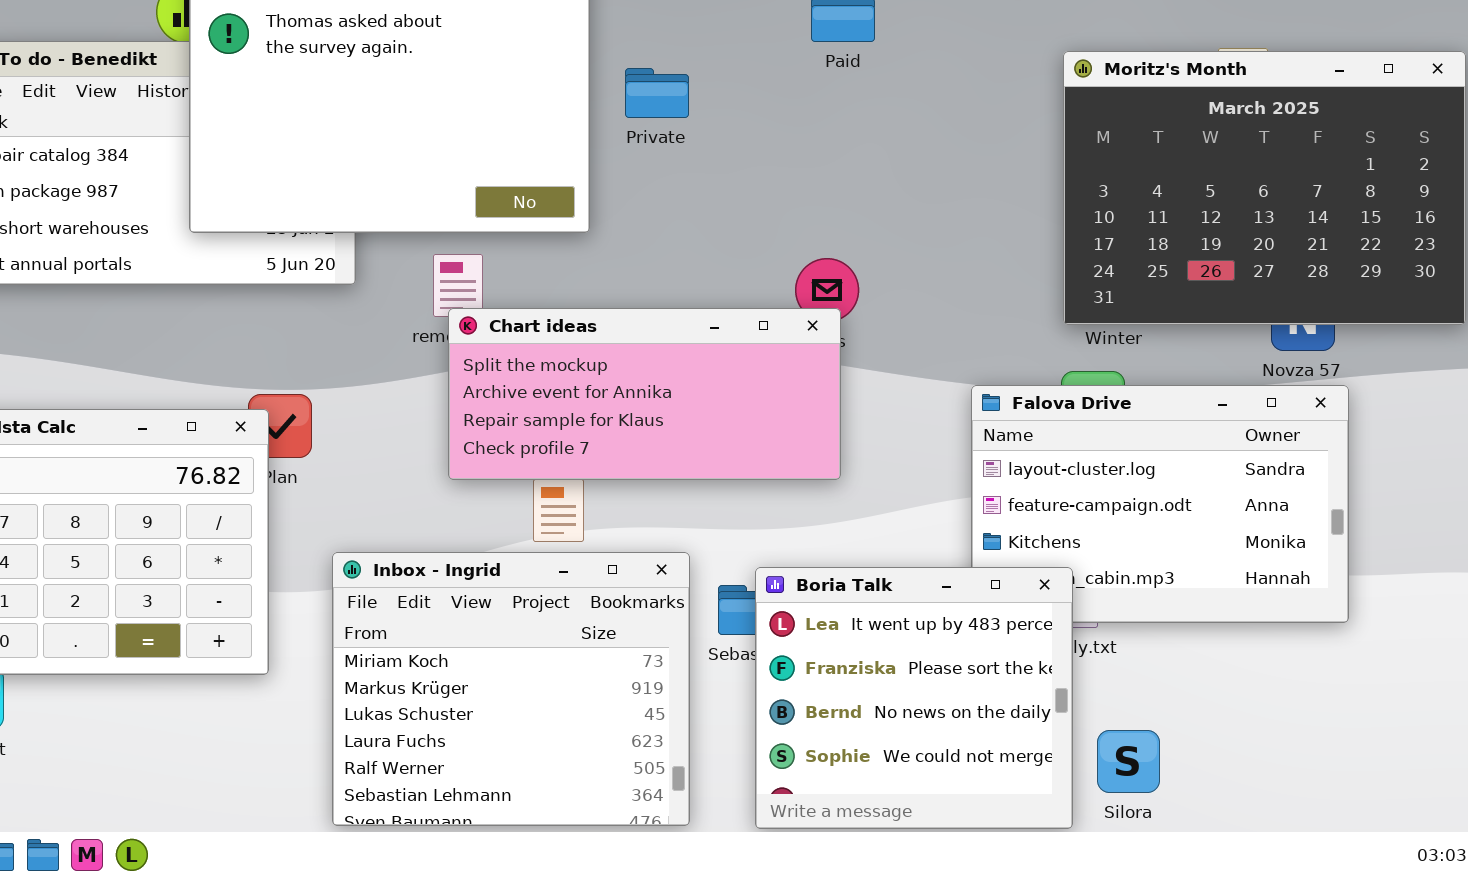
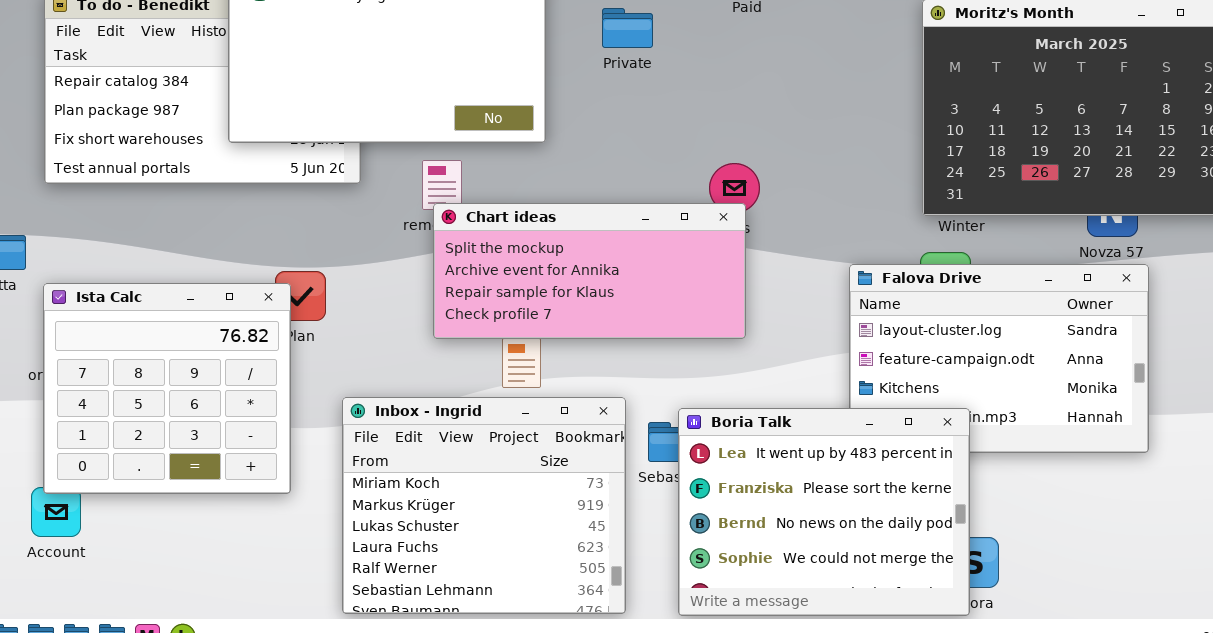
Private: [625,68,689,118] -> [602,8,653,48], moved
Boria Talk: [755,567,1073,829] -> [678,408,970,616], resized

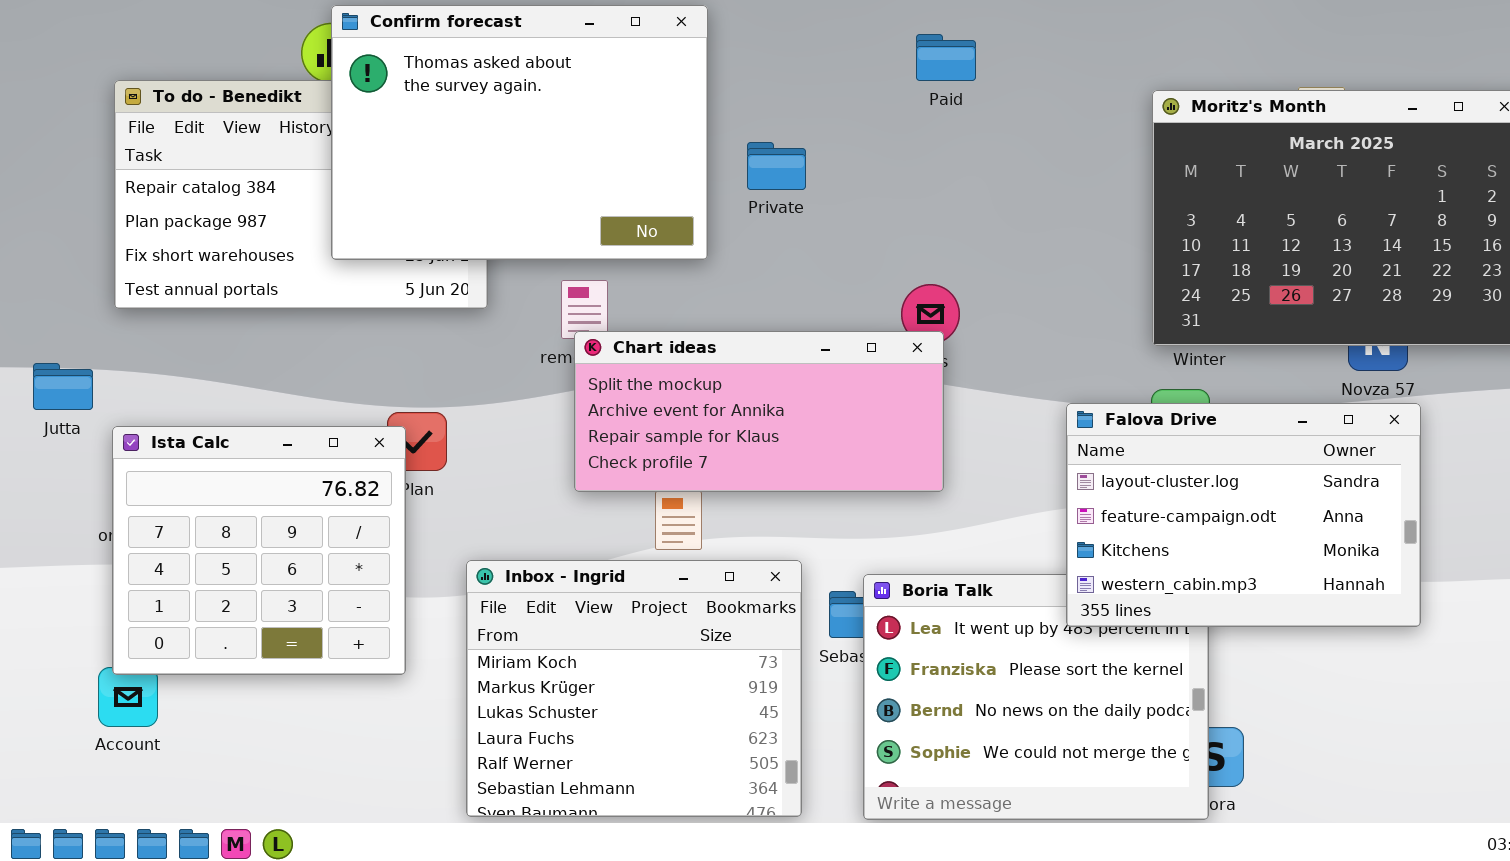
Private: [602,8,653,48] -> [747,142,806,190], moved
Falova Drive: [849,264,1149,453] -> [1066,403,1421,627], raised

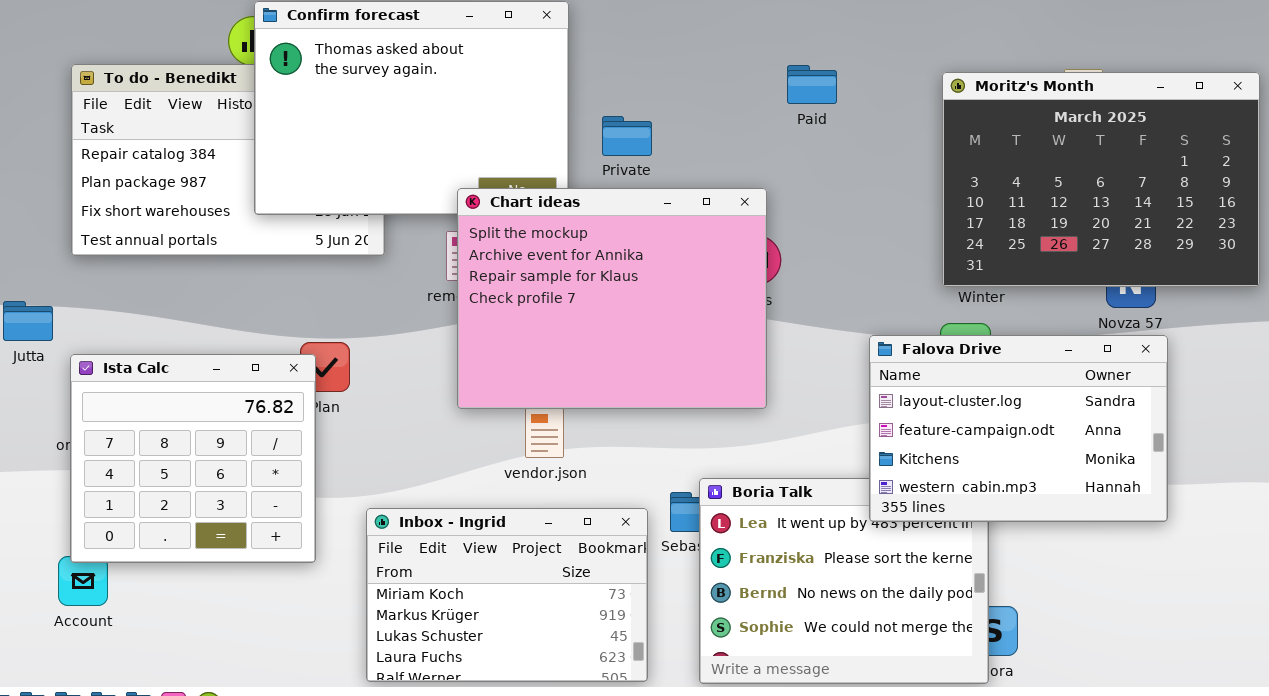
Paid: [916,34,976,81] -> [787,65,837,104], moved
Chart ideas: [574,331,944,492] -> [457,188,767,409], resized
Inbox - Ingrid: [466,560,802,817] -> [366,508,648,682], resized

